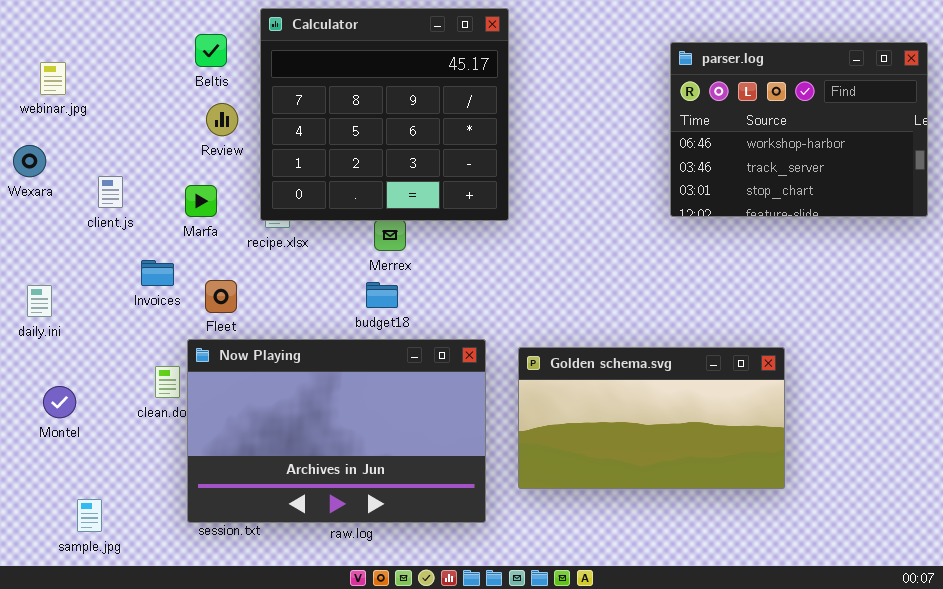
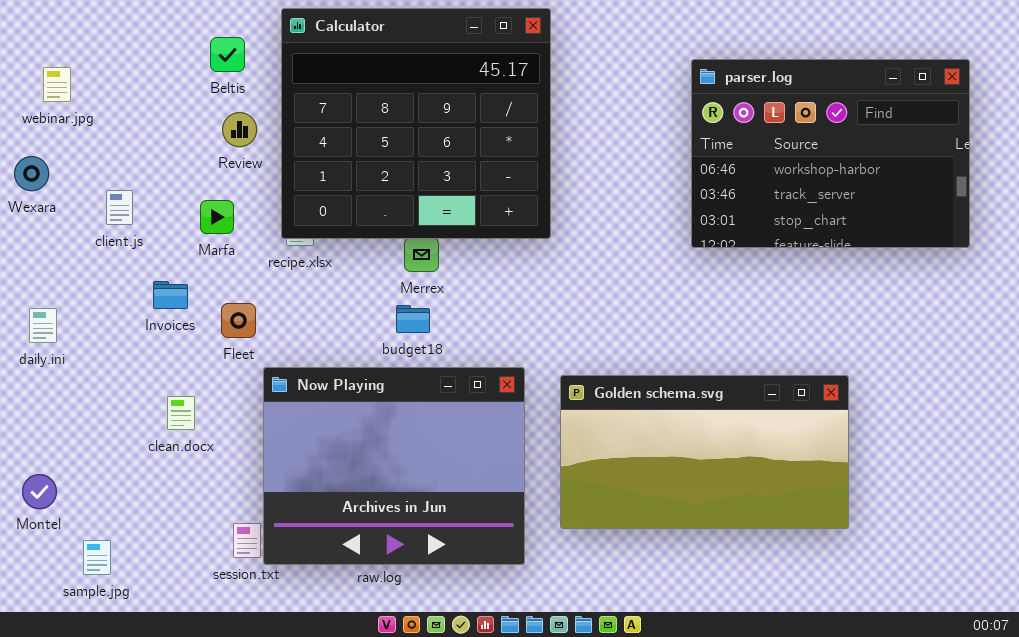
parser.log: [670,42,928,217] -> [691,59,970,248], moved
Now Playing: [187,339,486,523] -> [263,367,525,565], resized
Montel: [43,386,76,418] -> [22,474,57,509], moved

